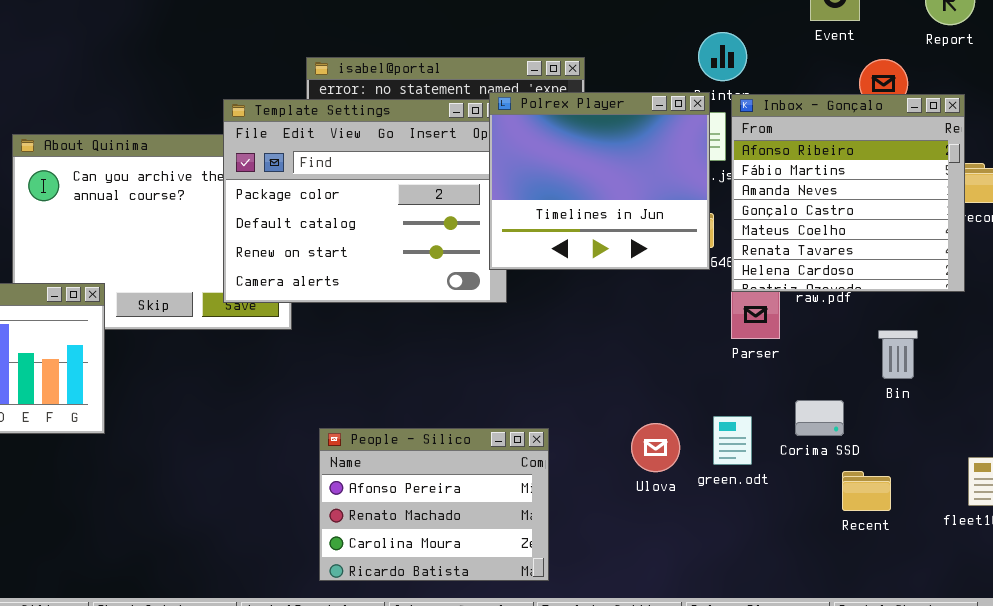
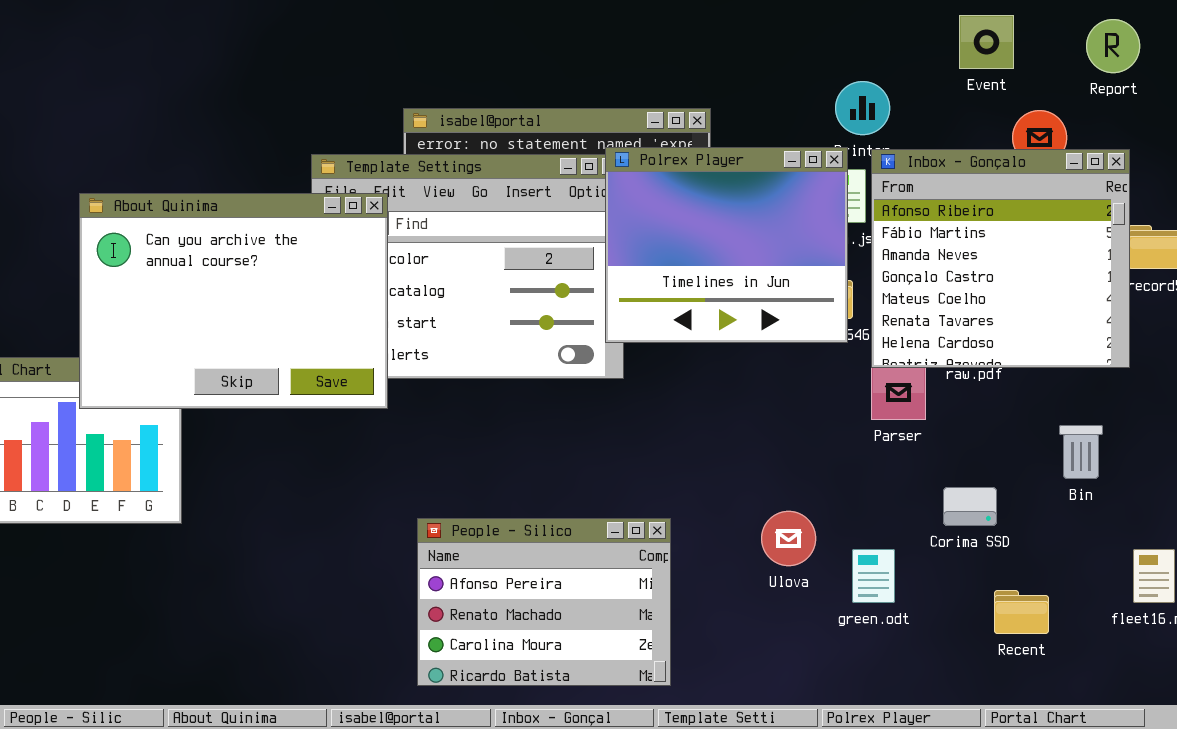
About Quinima: [12,134,292,330] -> [79,193,388,409], raised
Bin: [878,330,918,379] -> [1059,425,1103,479], moved
green.odt: [713,416,752,465] -> [852,549,895,603], moved
Recent: [842,471,891,511] -> [994,590,1049,634], moved

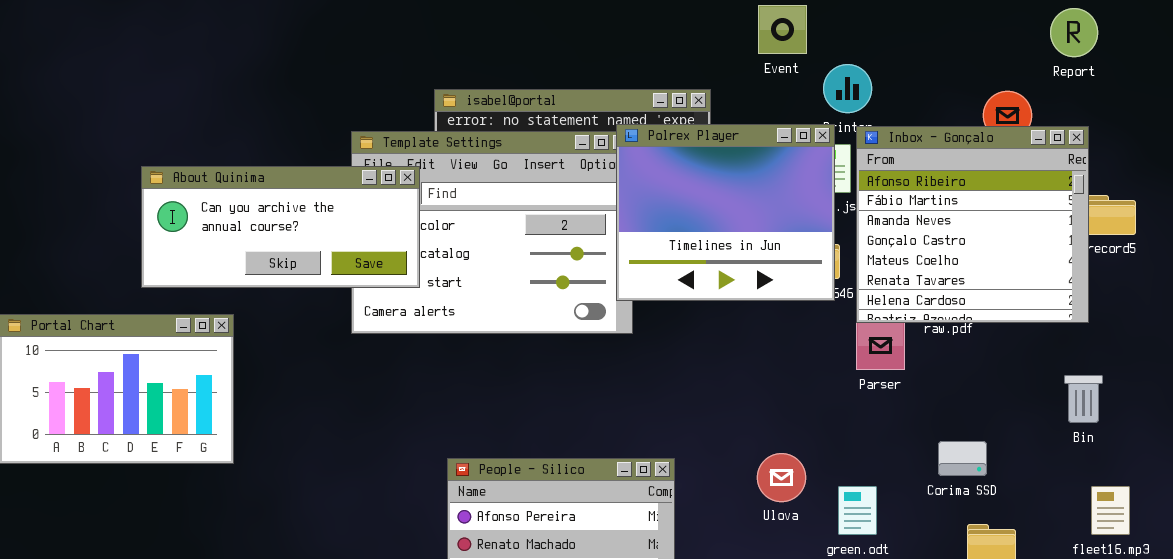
Event: [959,15,1014,69] -> [758,5,807,54], moved
About Quinima: [79,193,388,409] -> [141,166,420,288], resized
Bin: [1059,425,1103,479] -> [1064,375,1103,423], moved
Corima SSD: [943,487,997,526] -> [938,441,987,476], moved

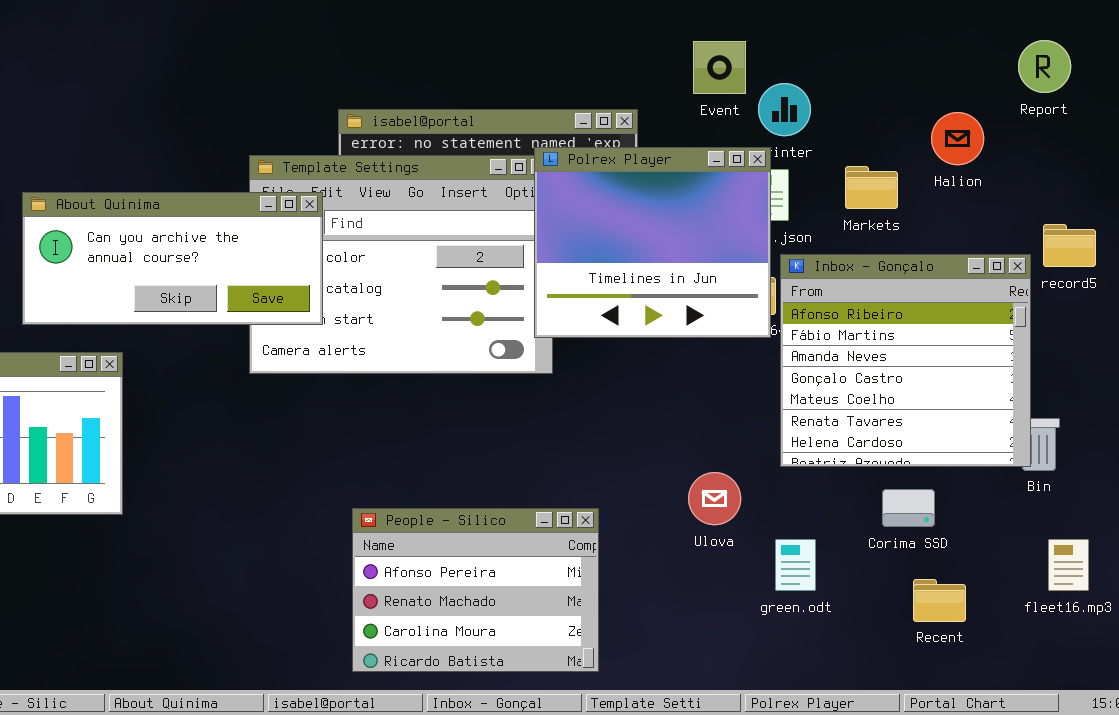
Event: [758,5,807,54] -> [693,41,746,94], moved
Report: [1050,8,1098,57] -> [1018,40,1071,93], moved
Inbox - Gonçalo: [856,126,1089,323] -> [780,254,1031,467], moved
Ulova: [757,453,806,502] -> [688,472,741,525], moved

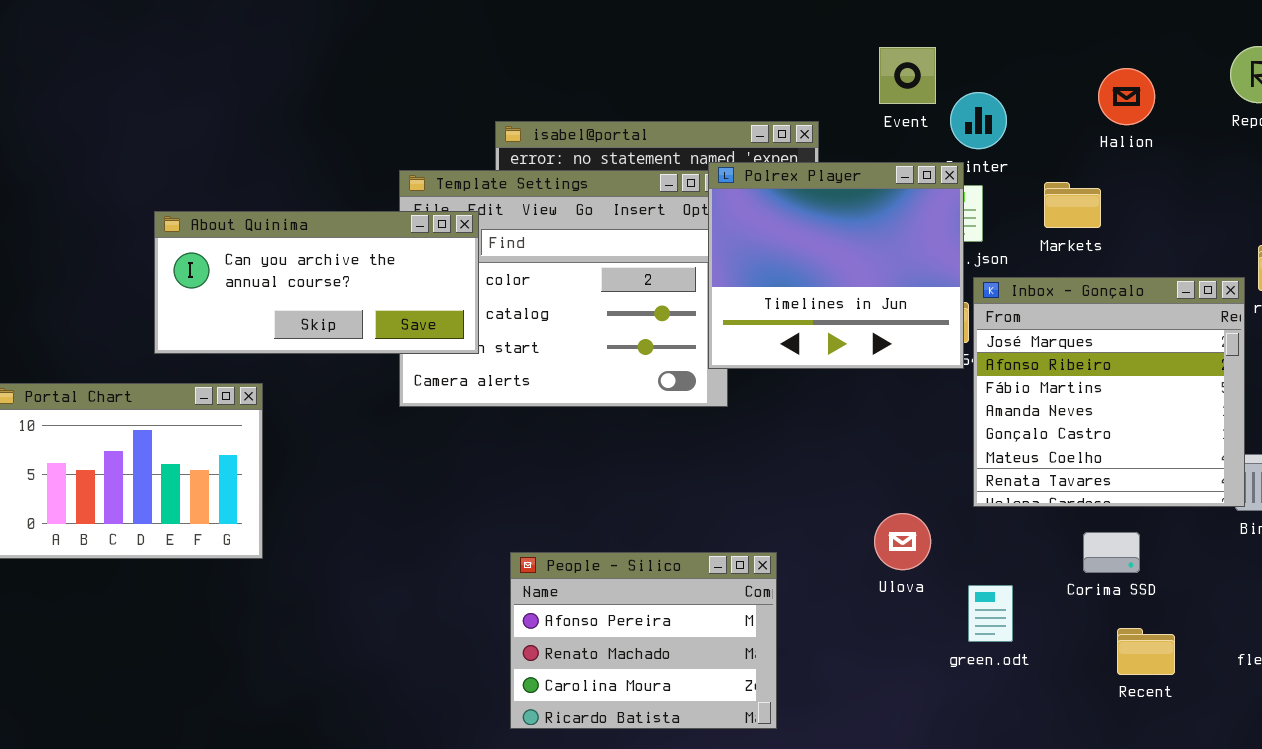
Halion: [931,112,984,165] -> [1098,68,1155,125], moved
Inbox - Gonçalo: [780,254,1031,467] -> [973,277,1245,507], scrolled up 1 row

